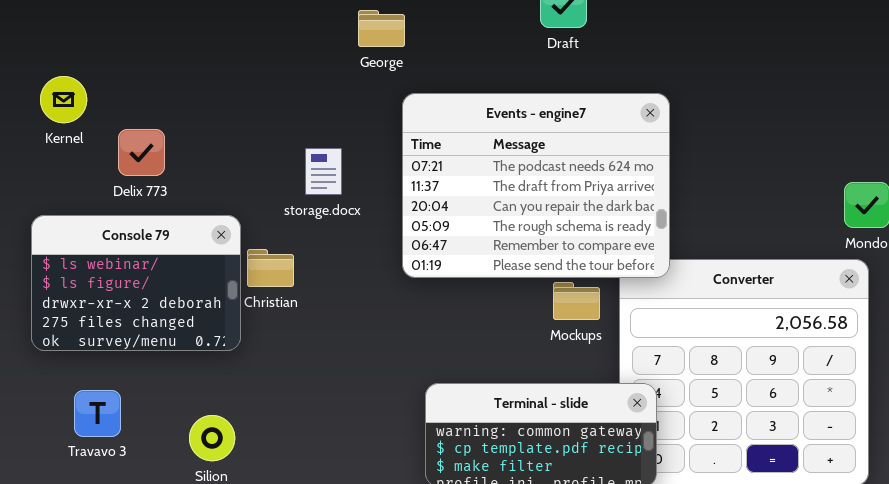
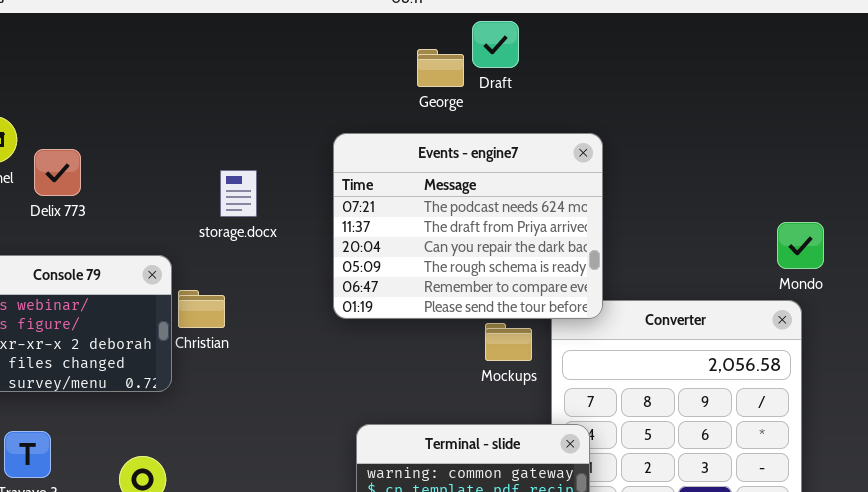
George: [358,10,405,47] -> [417,49,464,87], moved
Delix 773: [118,129,165,176] -> [34,149,81,196], moved
storage.docx: [305,148,342,195] -> [220,170,257,217], moved

